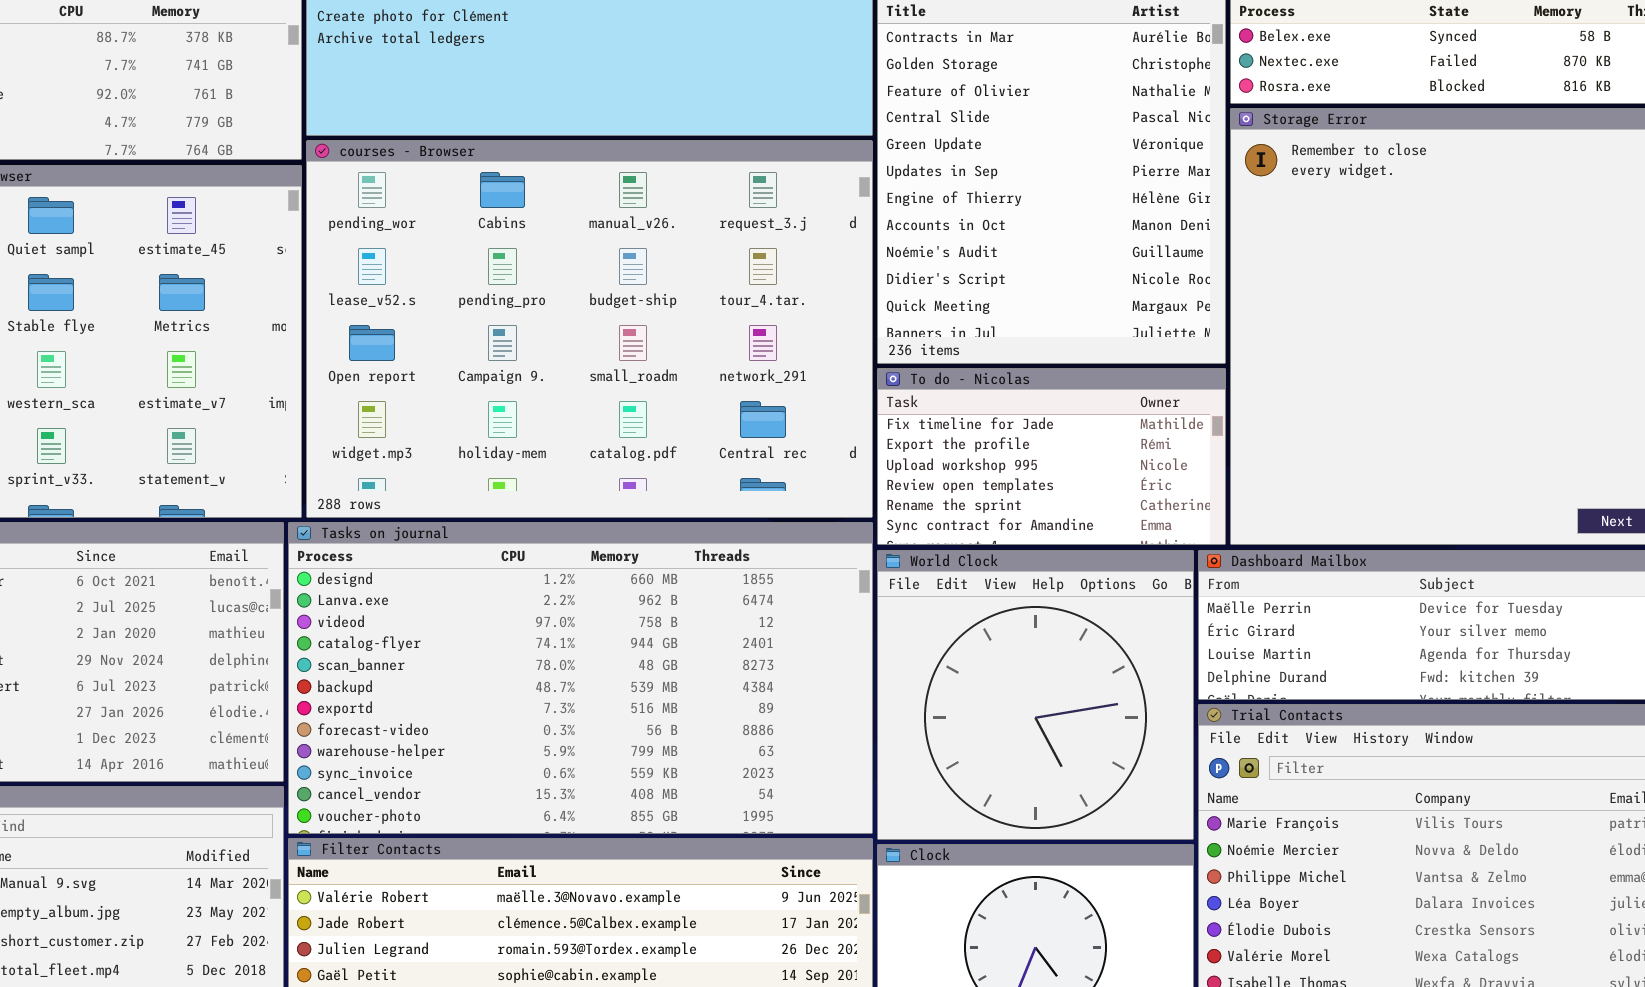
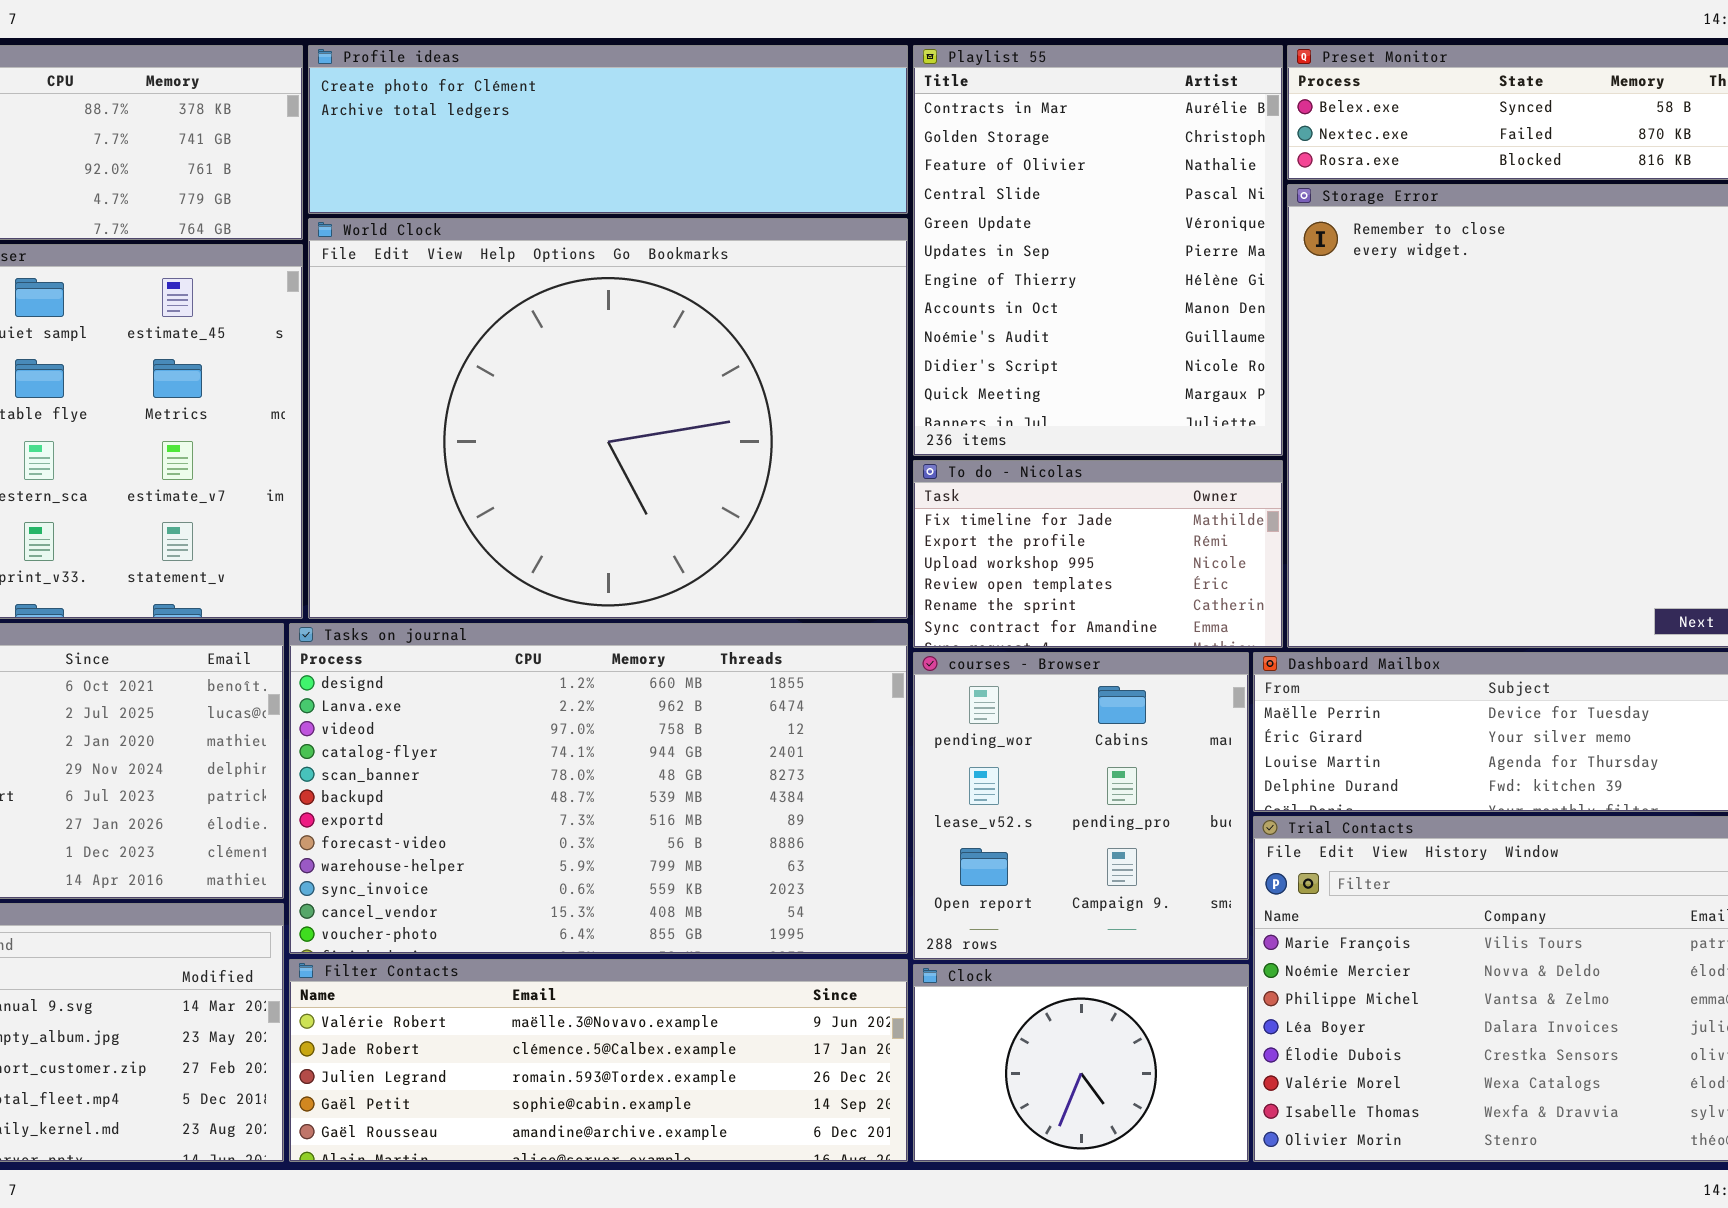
courses - Browser: [306,140,873,518] -> [913,652,1249,960], moved, resized
World Clock: [877,550,1194,840] -> [308,218,908,619], moved, resized

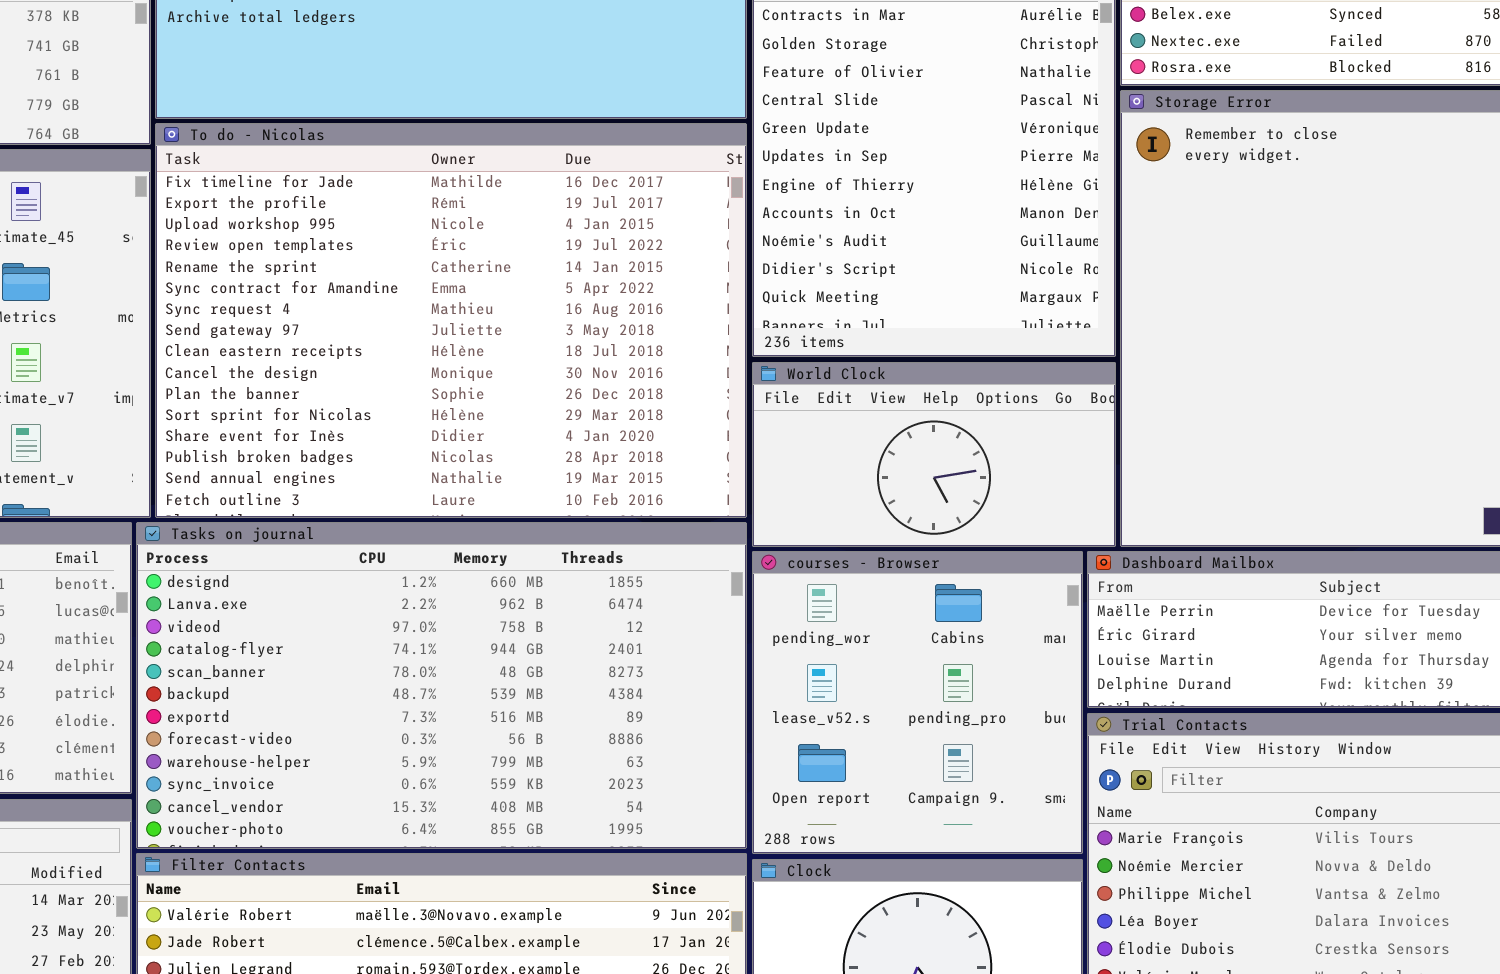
World Clock: [308,218,908,619] -> [752,362,1116,547], moved, resized
To do - Nicolas: [913,460,1283,648] -> [155,123,747,518], moved, resized

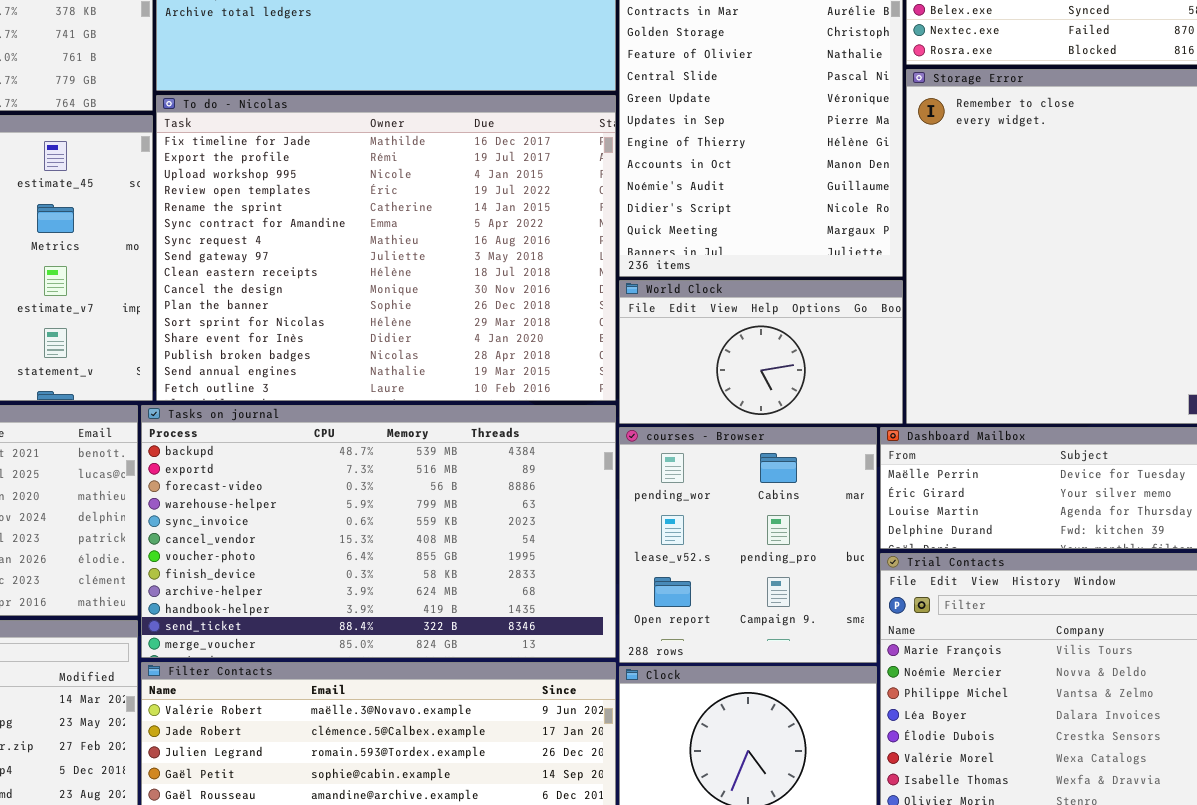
Tasks on journal: [136,522,747,849] -> [141,405,616,658], scrolled down 5 rows

